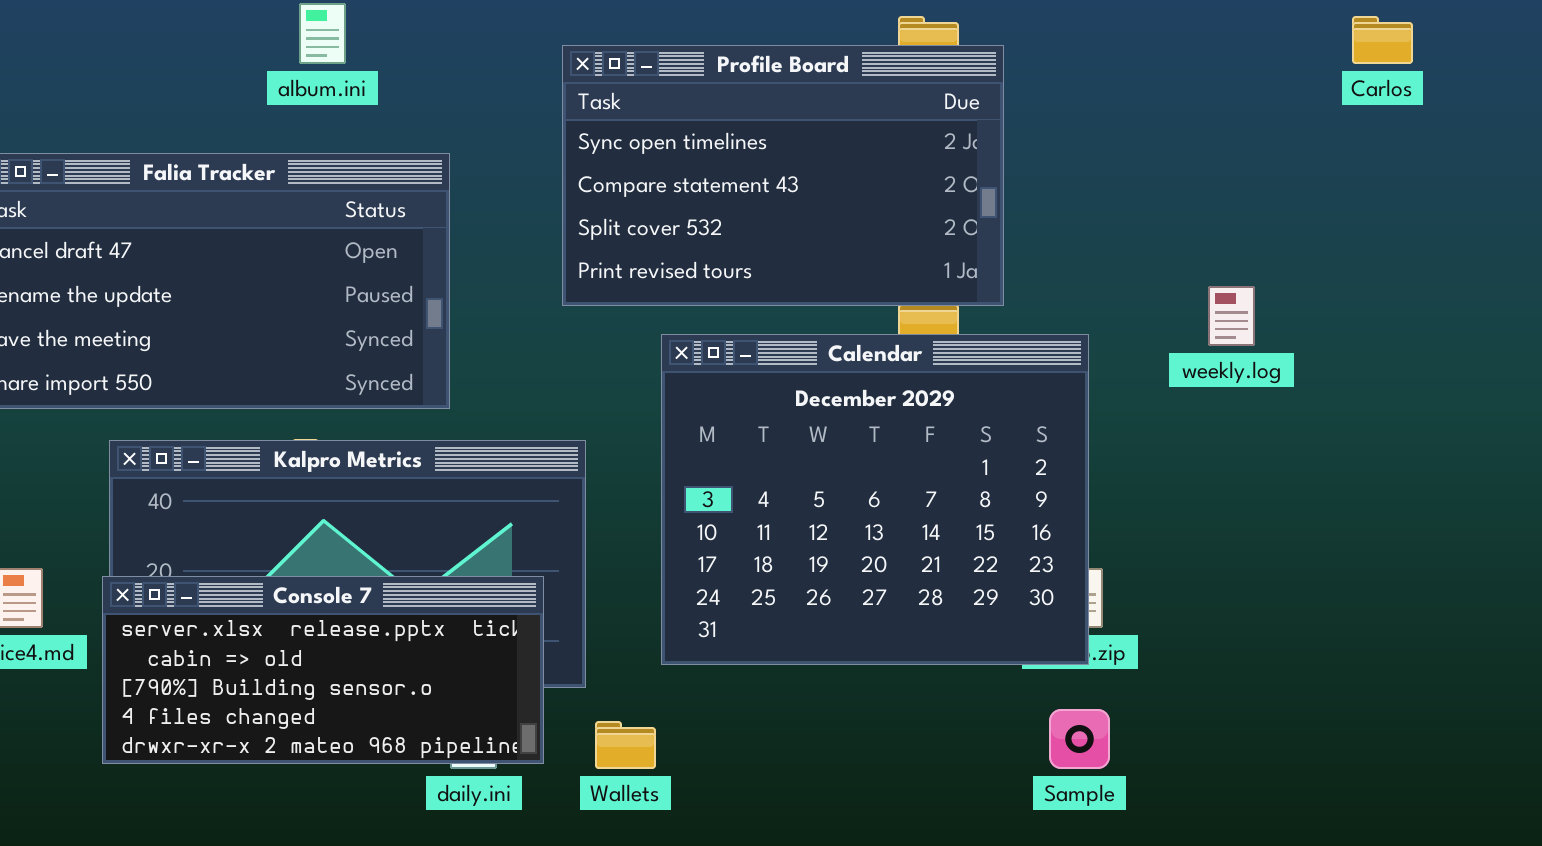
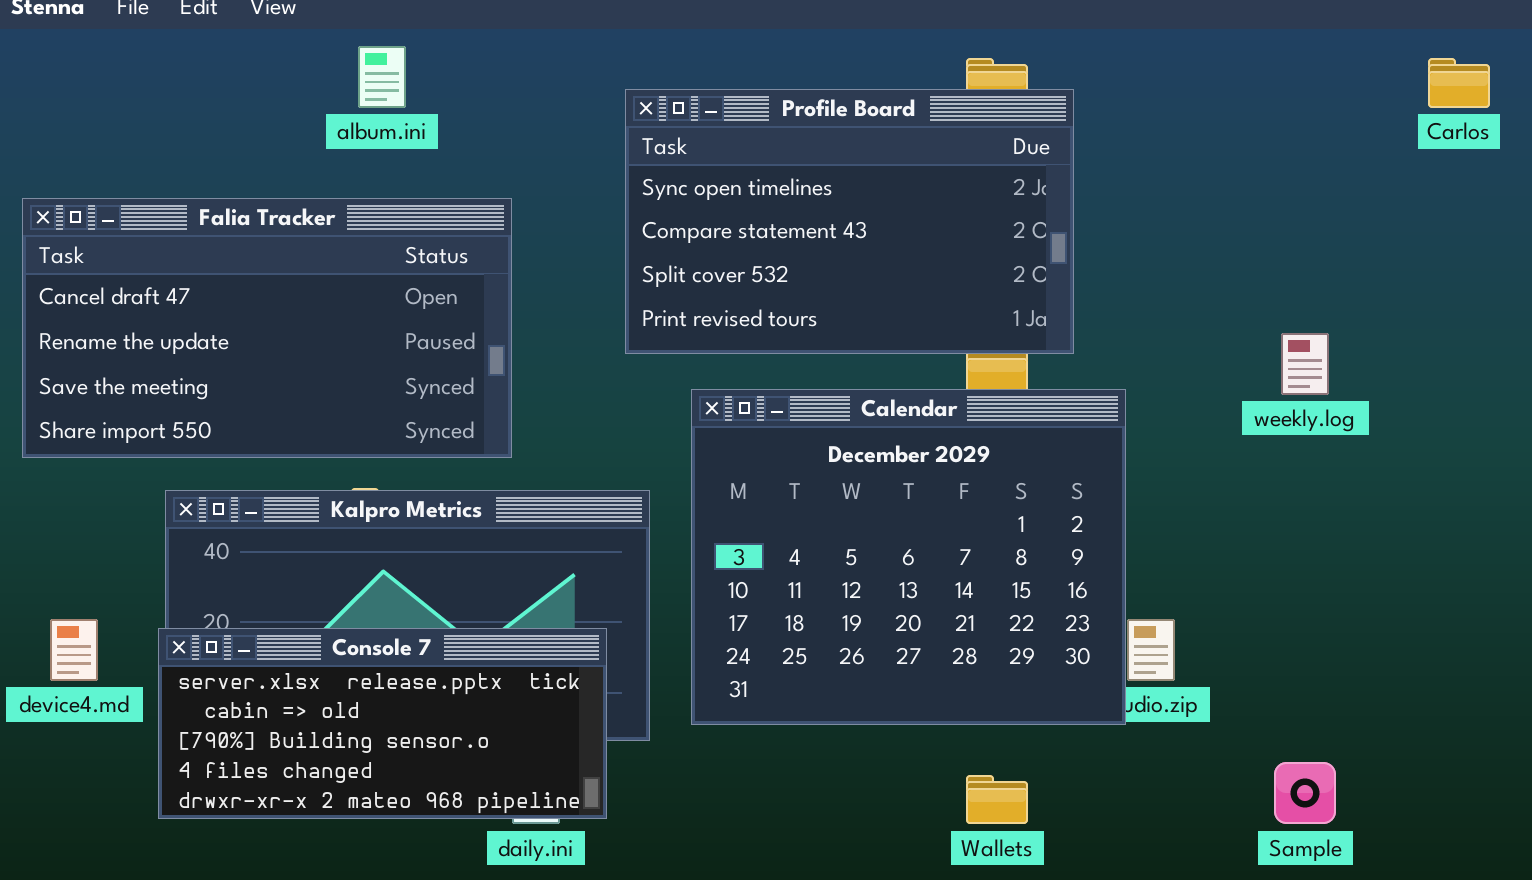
Calendar: [661,334,1089,665] -> [691,389,1126,725], moved
Sample: [1049,709,1110,769] -> [1274,762,1336,824], moved
Wallets: [595,721,656,769] -> [966,775,1028,824], moved

